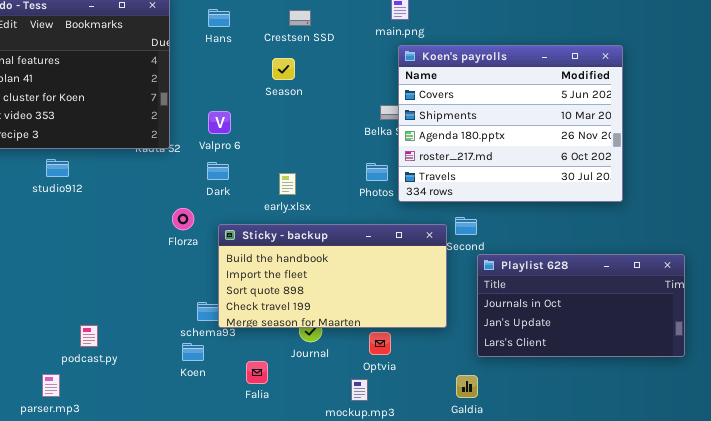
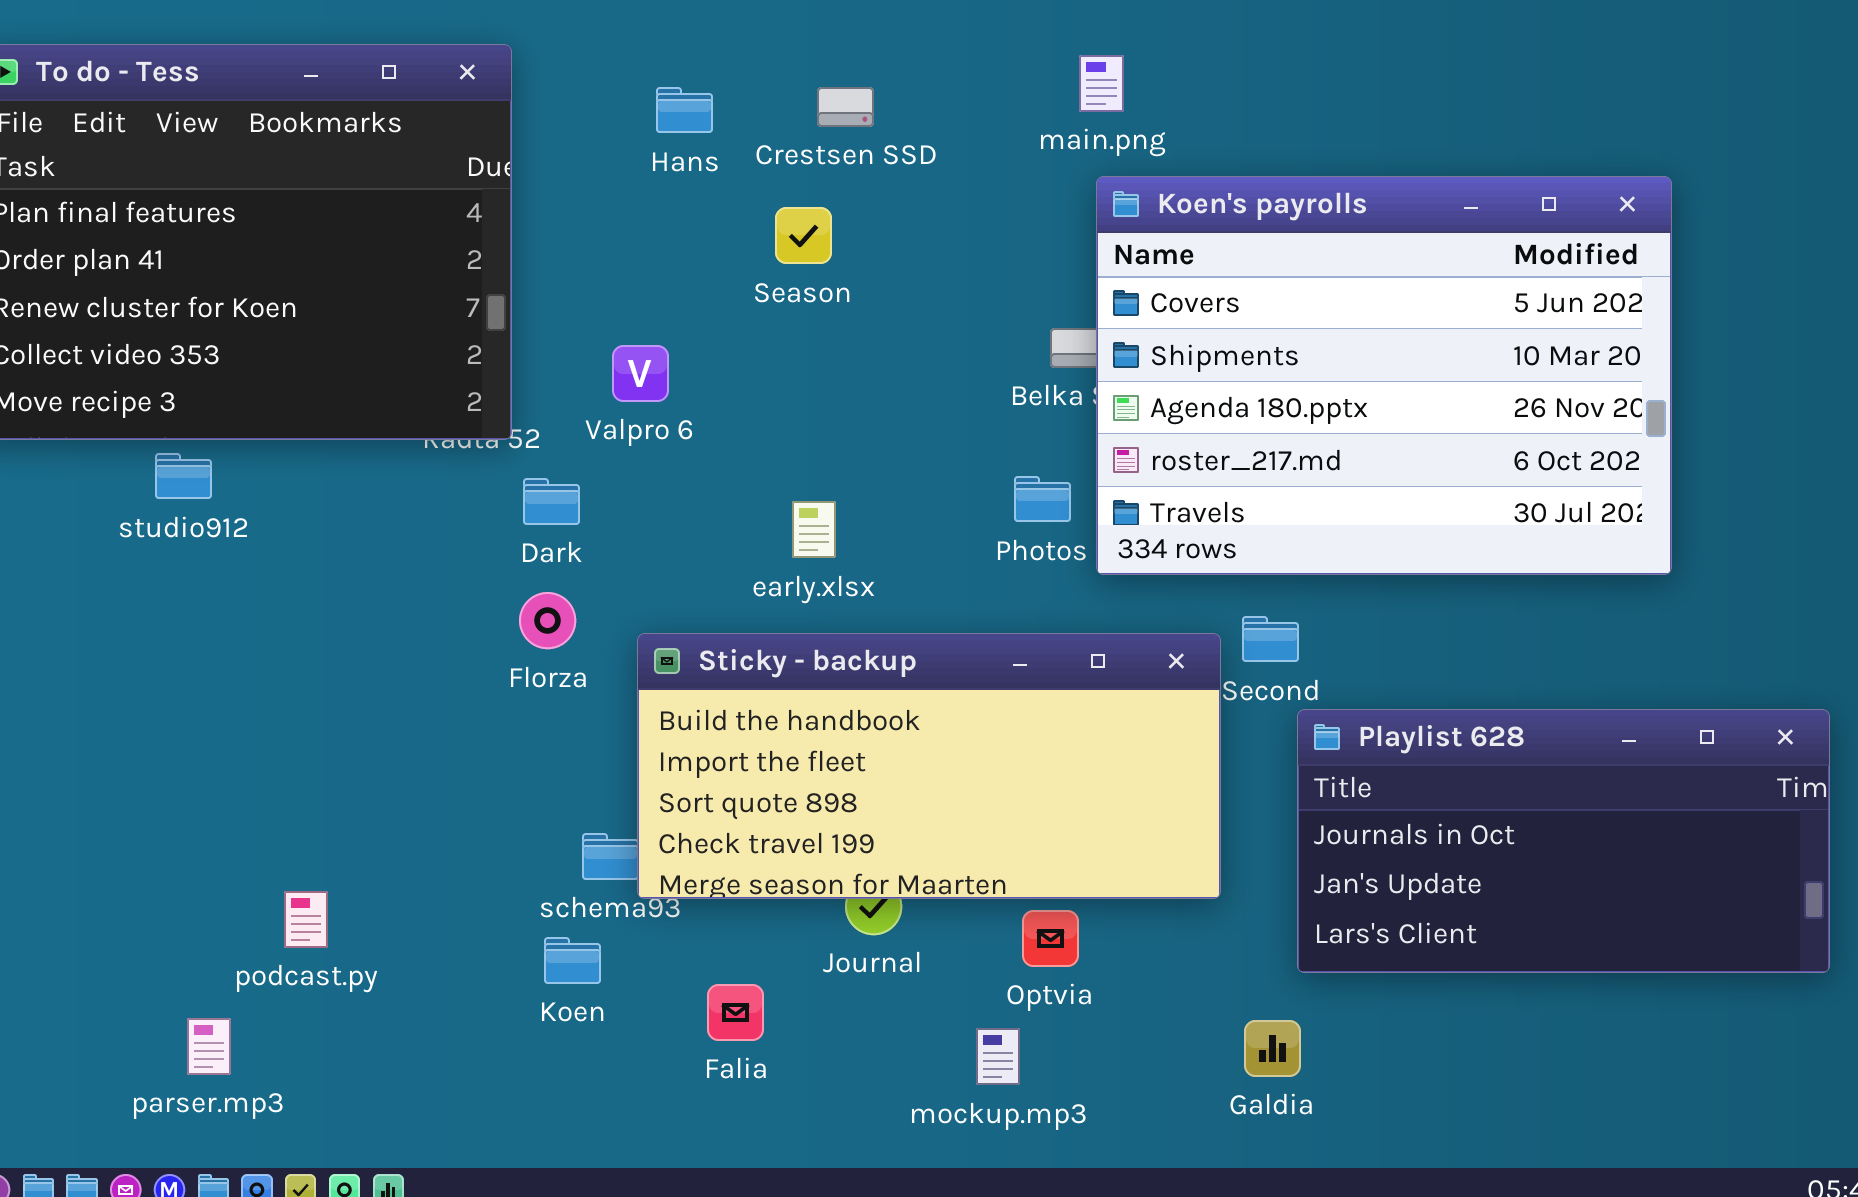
Hans: [208,9,230,27] -> [656,87,713,133], moved
studio912: [46,159,69,177] -> [155,453,212,499], moved
Dark: [207,162,229,180] -> [523,478,580,525], moved

